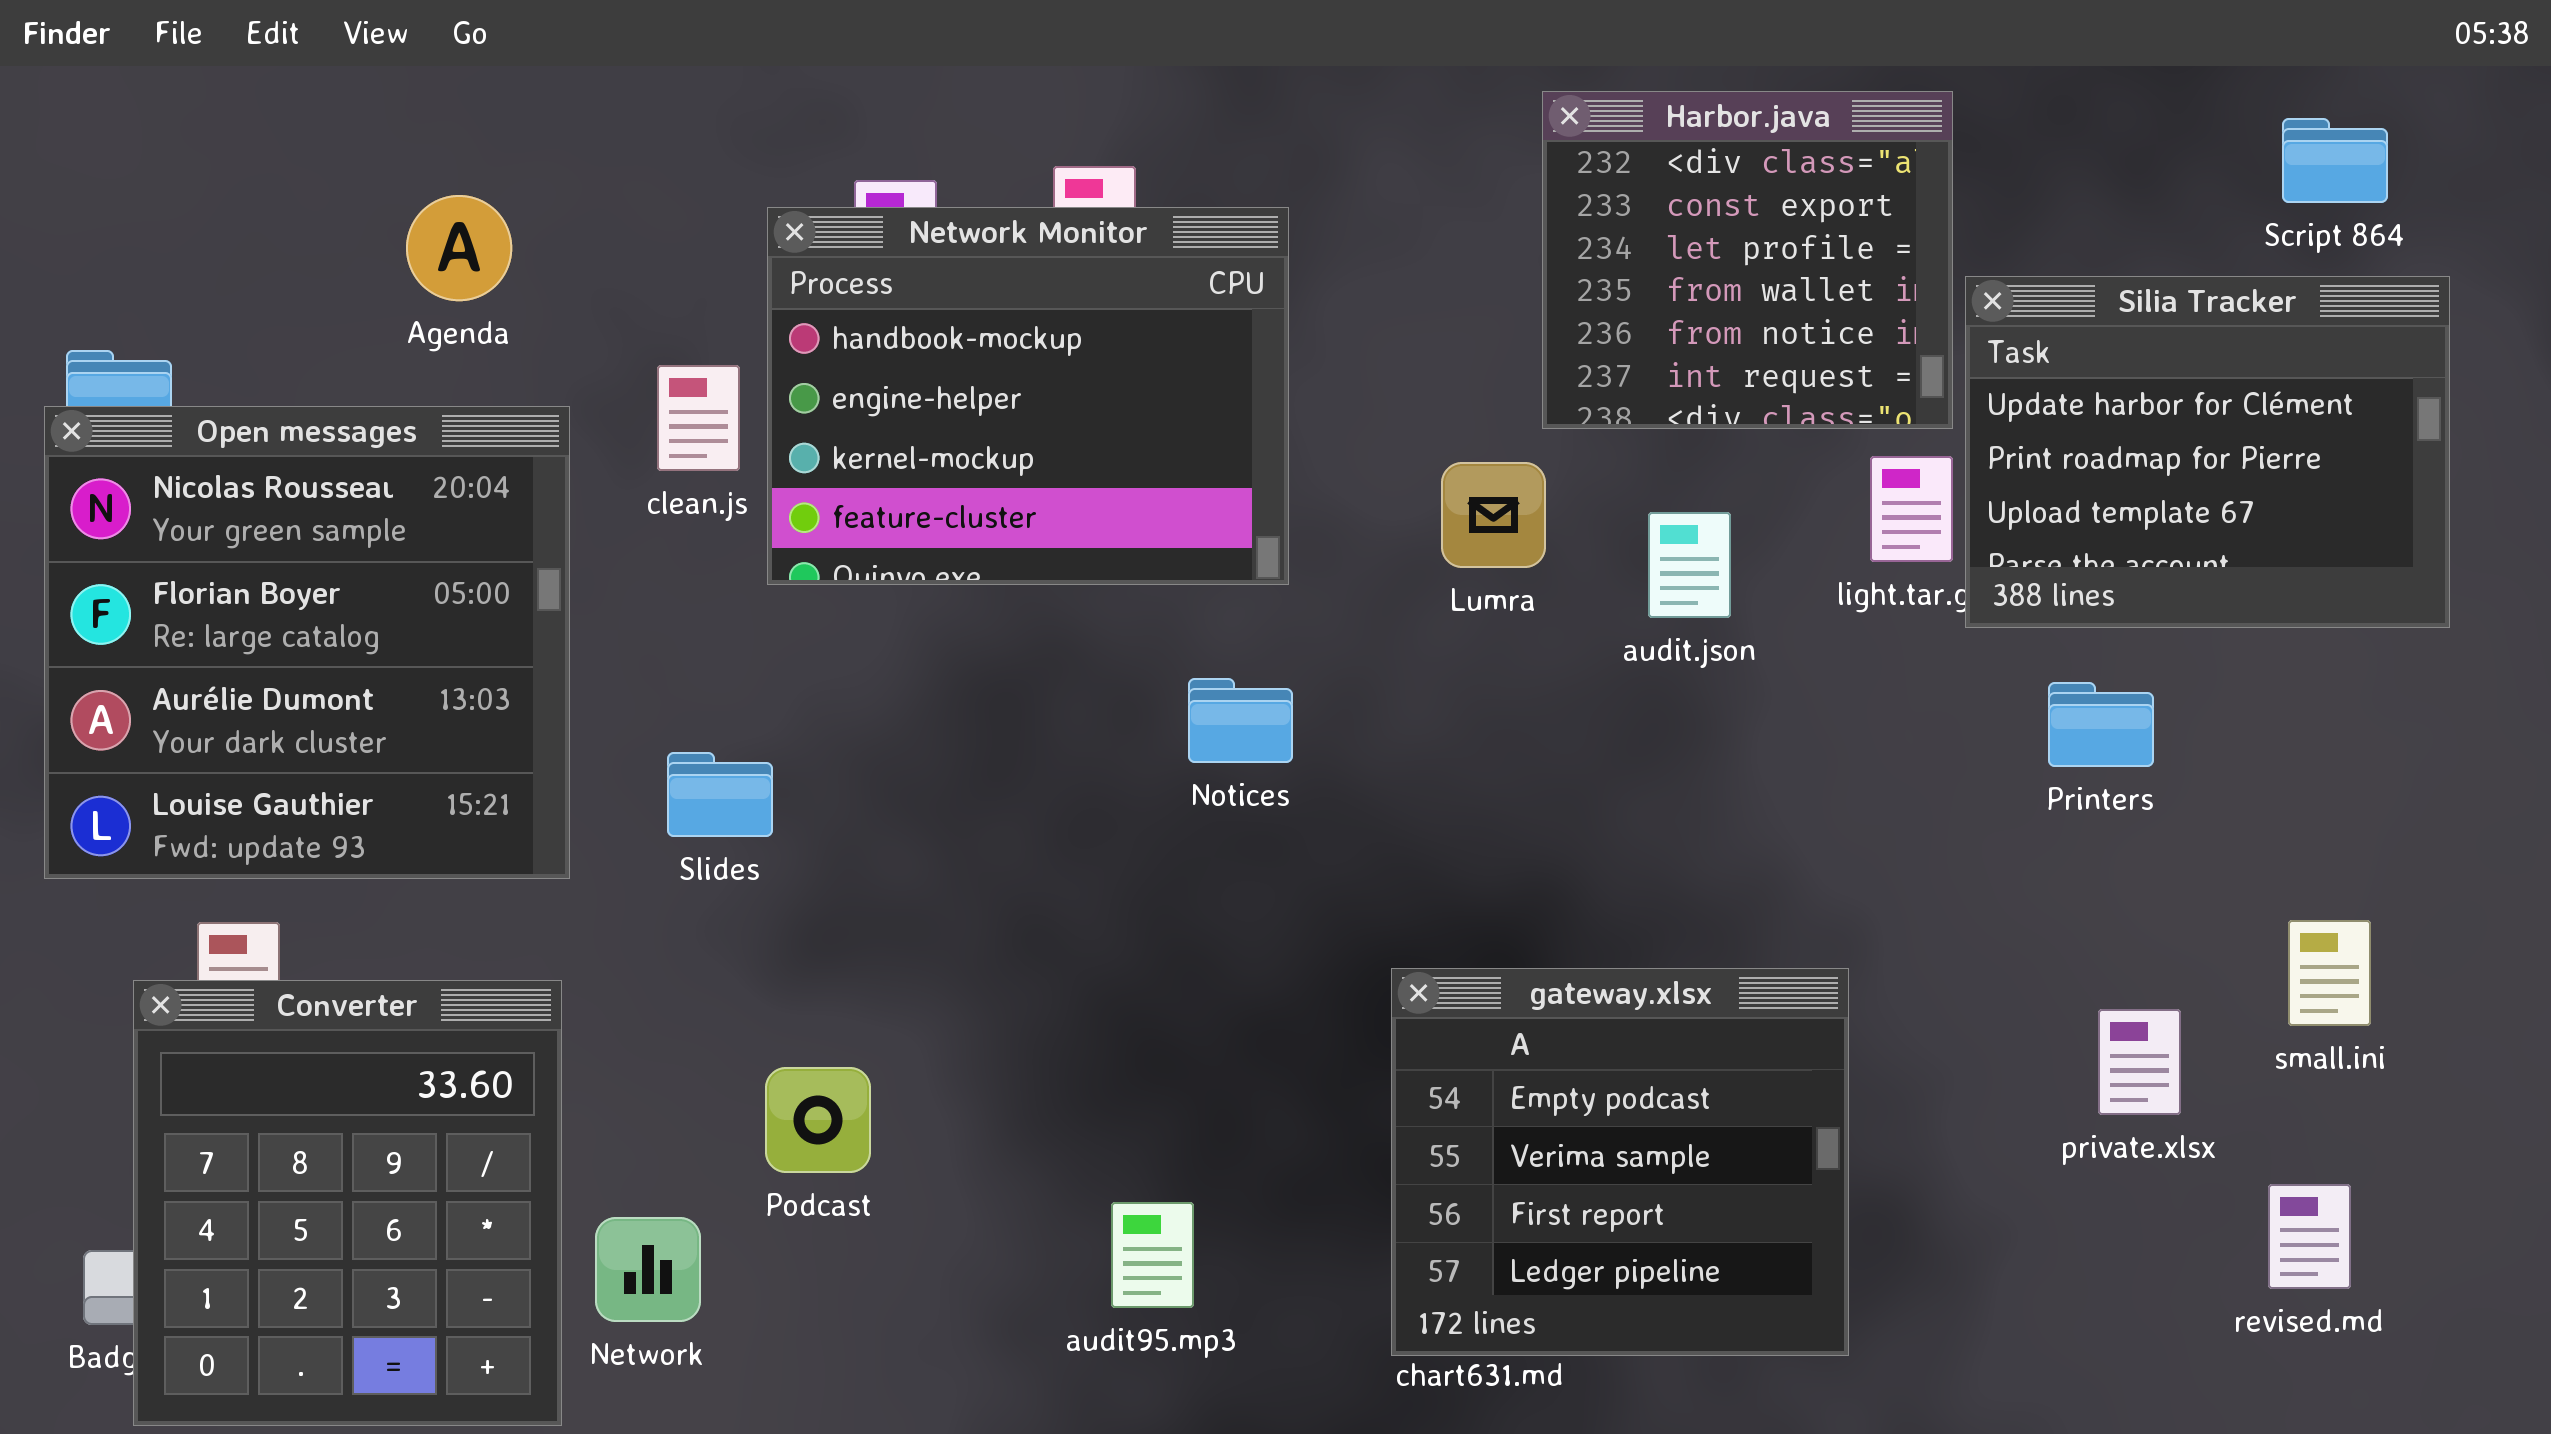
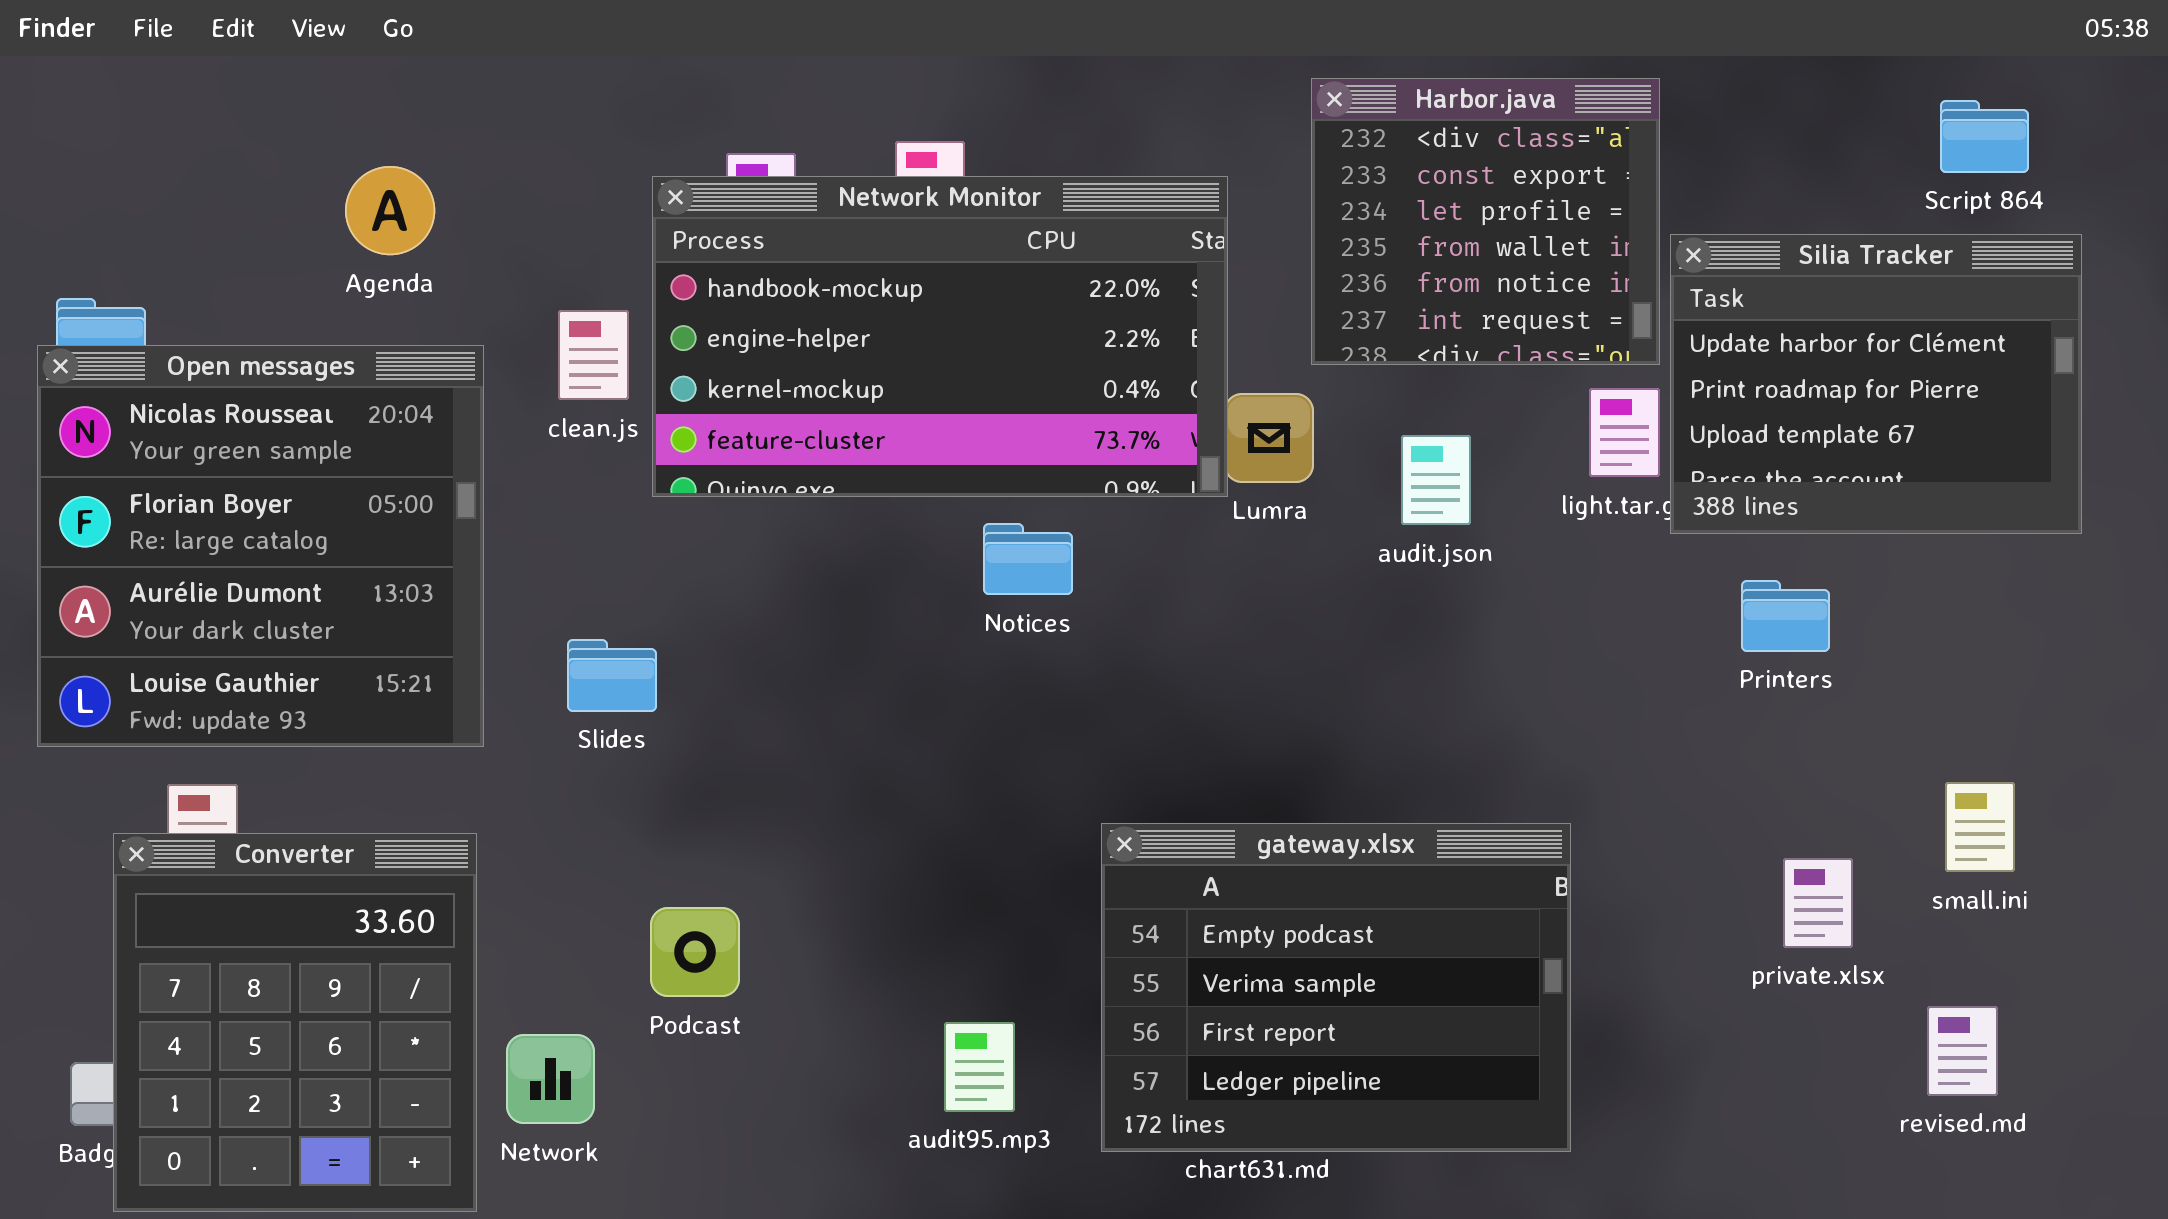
Network Monitor: [767,207,1289,585] -> [652,176,1228,497], resized
Notices: [1188,678,1293,763] -> [983,523,1073,595], moved
gateway.xlsx: [1391,968,1849,1356] -> [1101,823,1571,1152], resized

